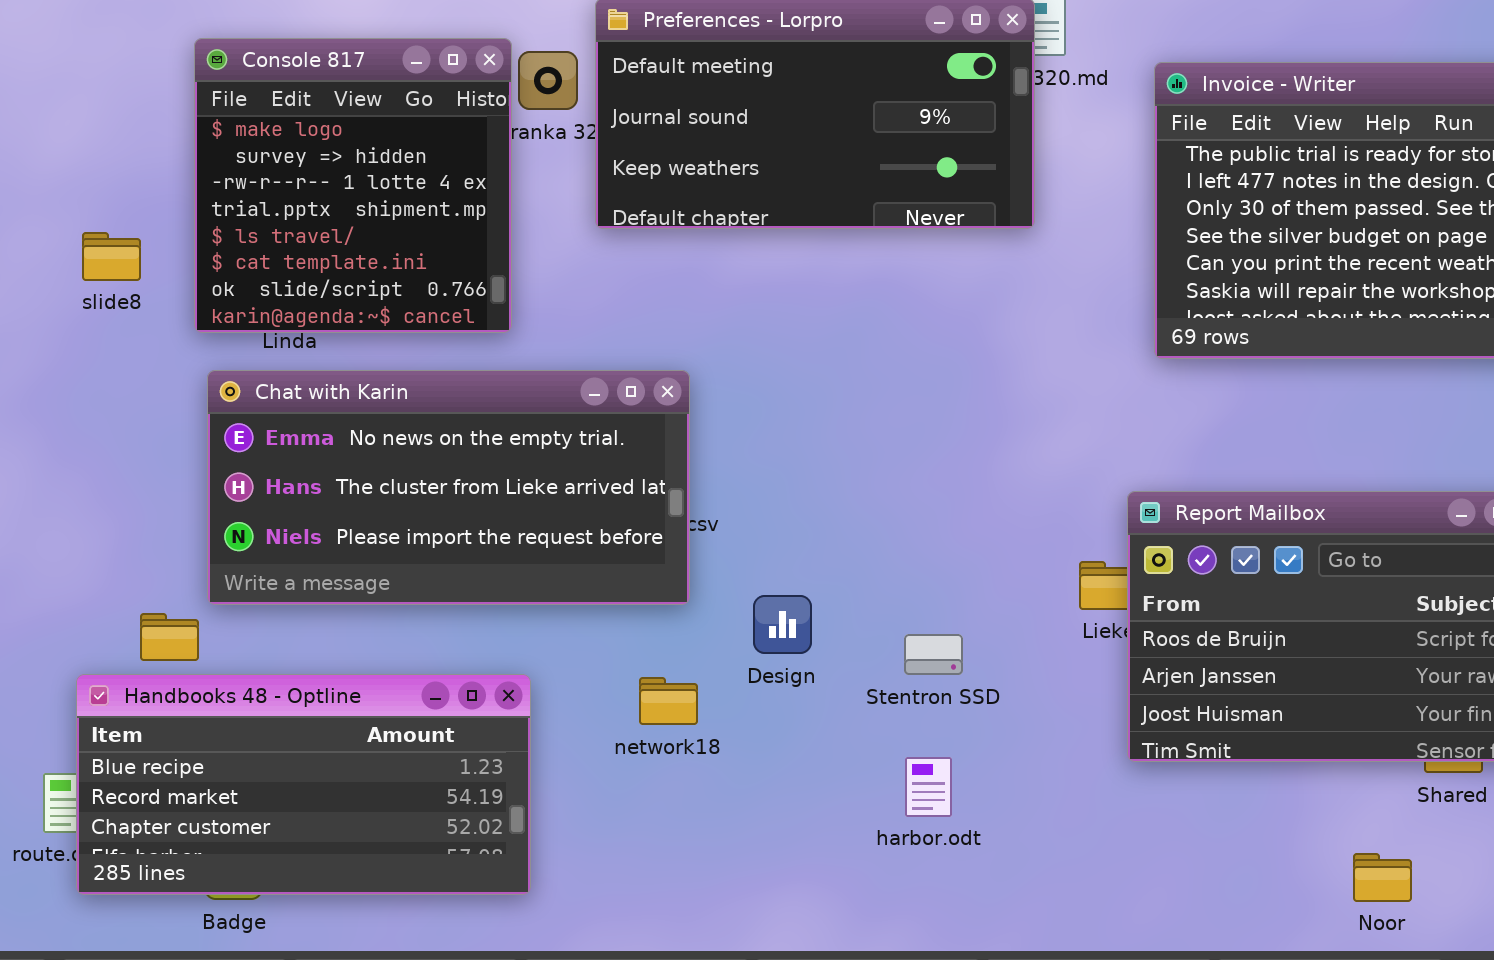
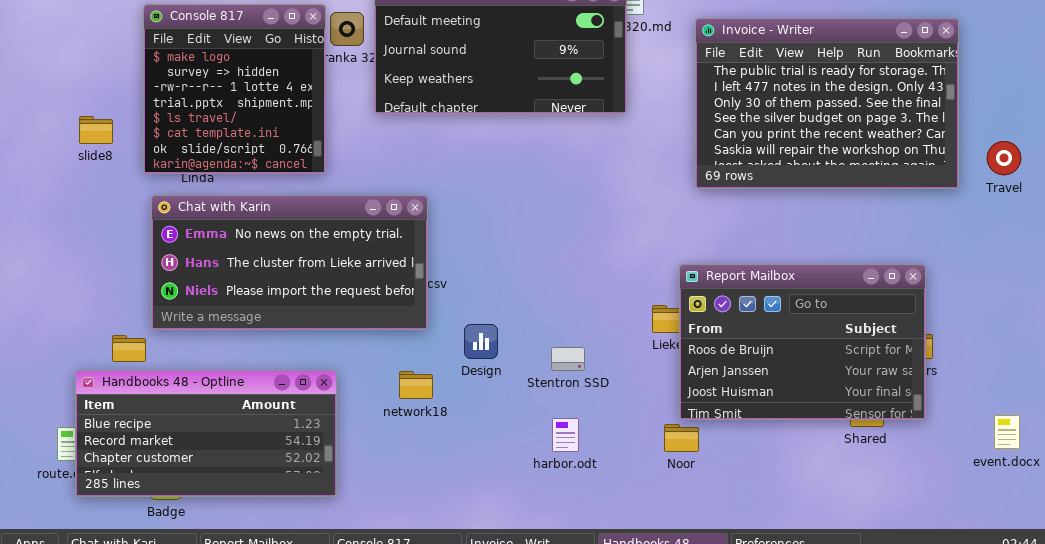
Noor: [1353,853,1412,902] -> [664,424,699,452], moved

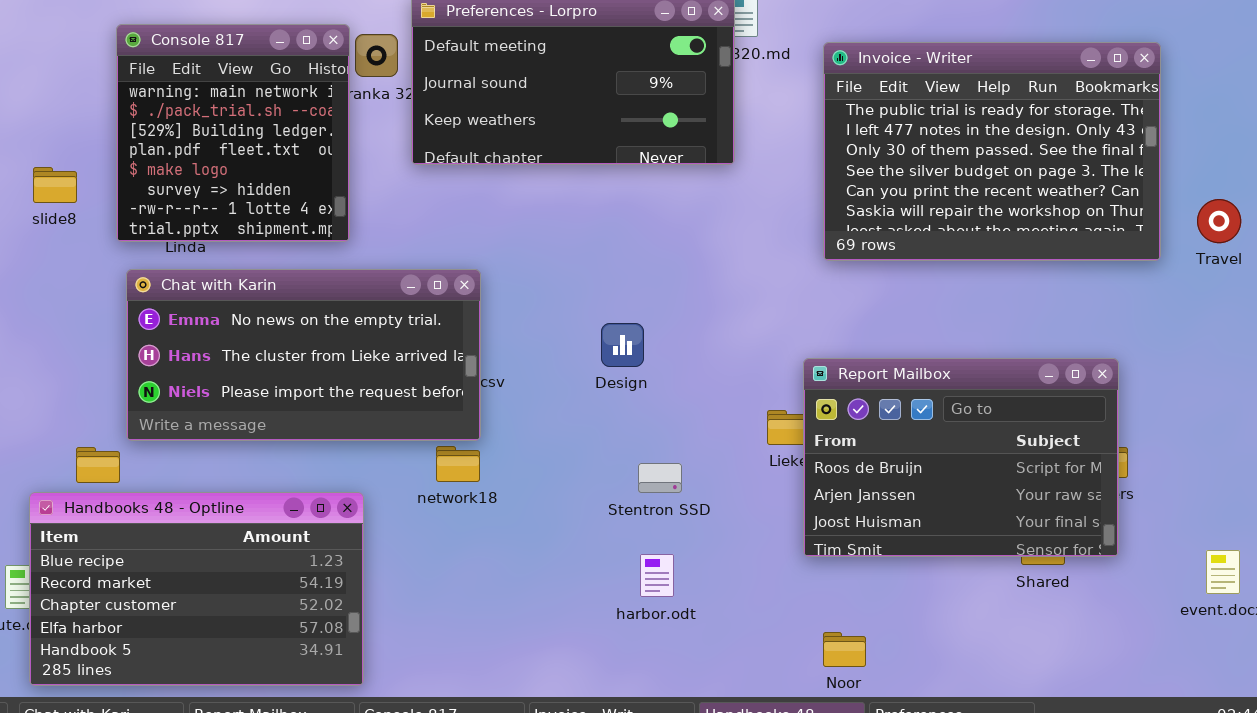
Console 817: [143,4,326,174] -> [116,24,350,242], scrolled up 4 rows
Design: [464,324,498,359] -> [601,323,644,367], moved
Handbooks 48 - Optline: [75,370,337,497] -> [29,492,364,686], resized
network18: [399,371,433,399] -> [436,446,480,482], moved
Noor: [664,424,699,452] -> [823,632,866,667], moved

